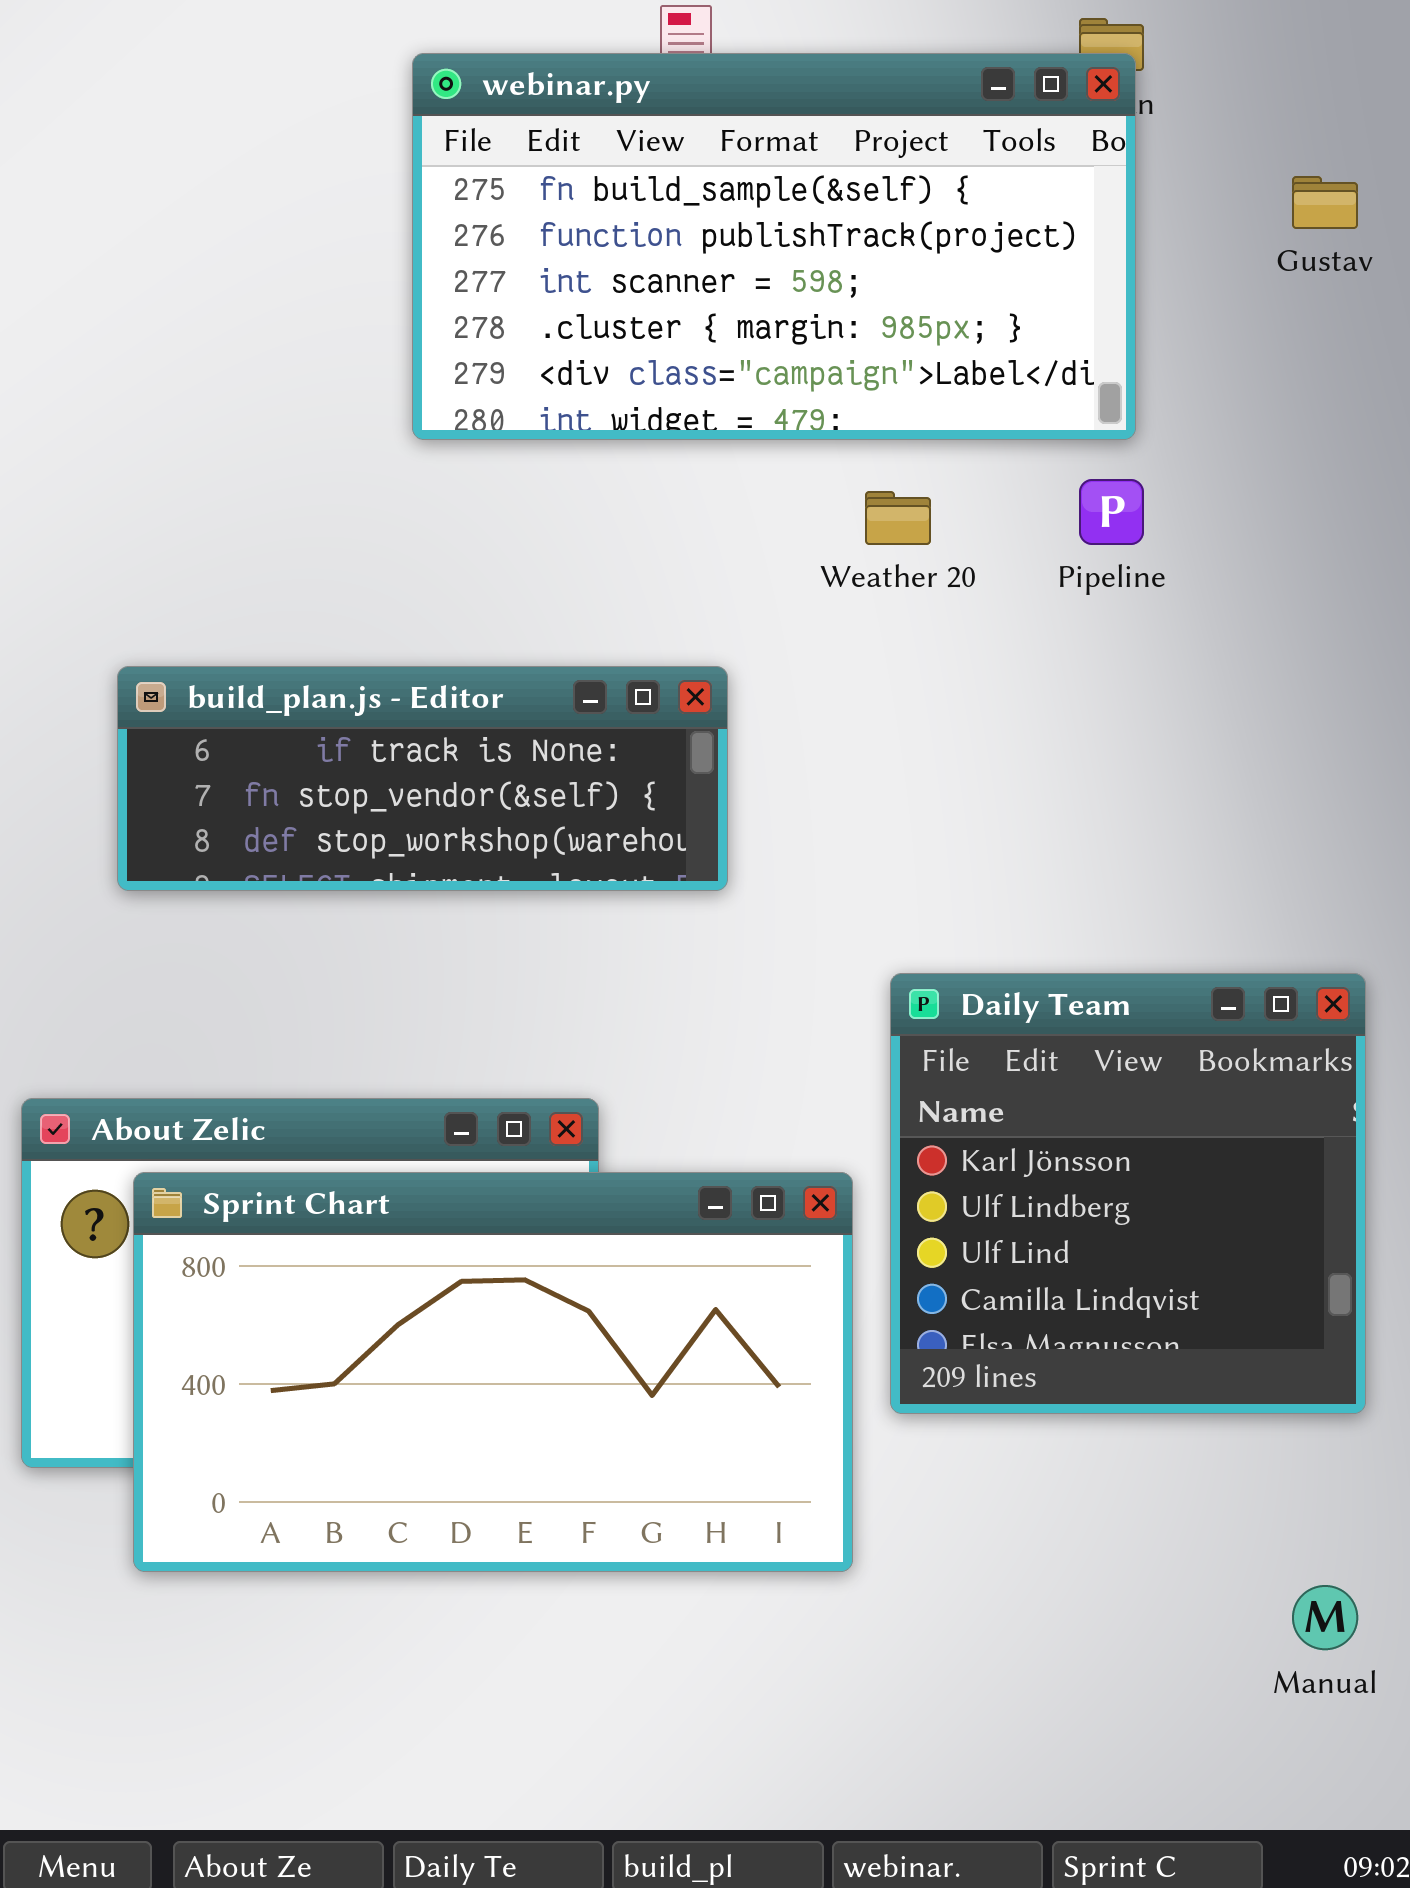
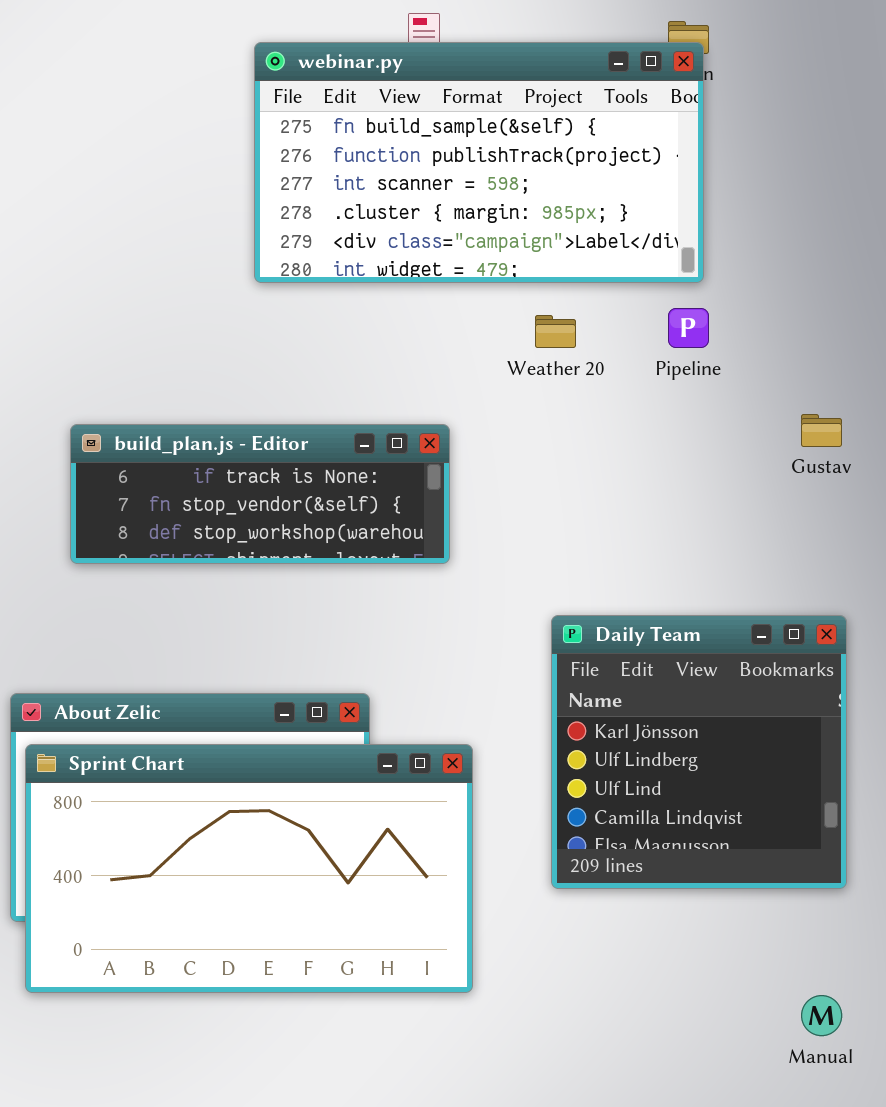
Gustav: [1292,176,1358,229] -> [801,414,842,447], moved
Sprint Chart: [133,1172,853,1572] -> [25,744,473,993], moved

